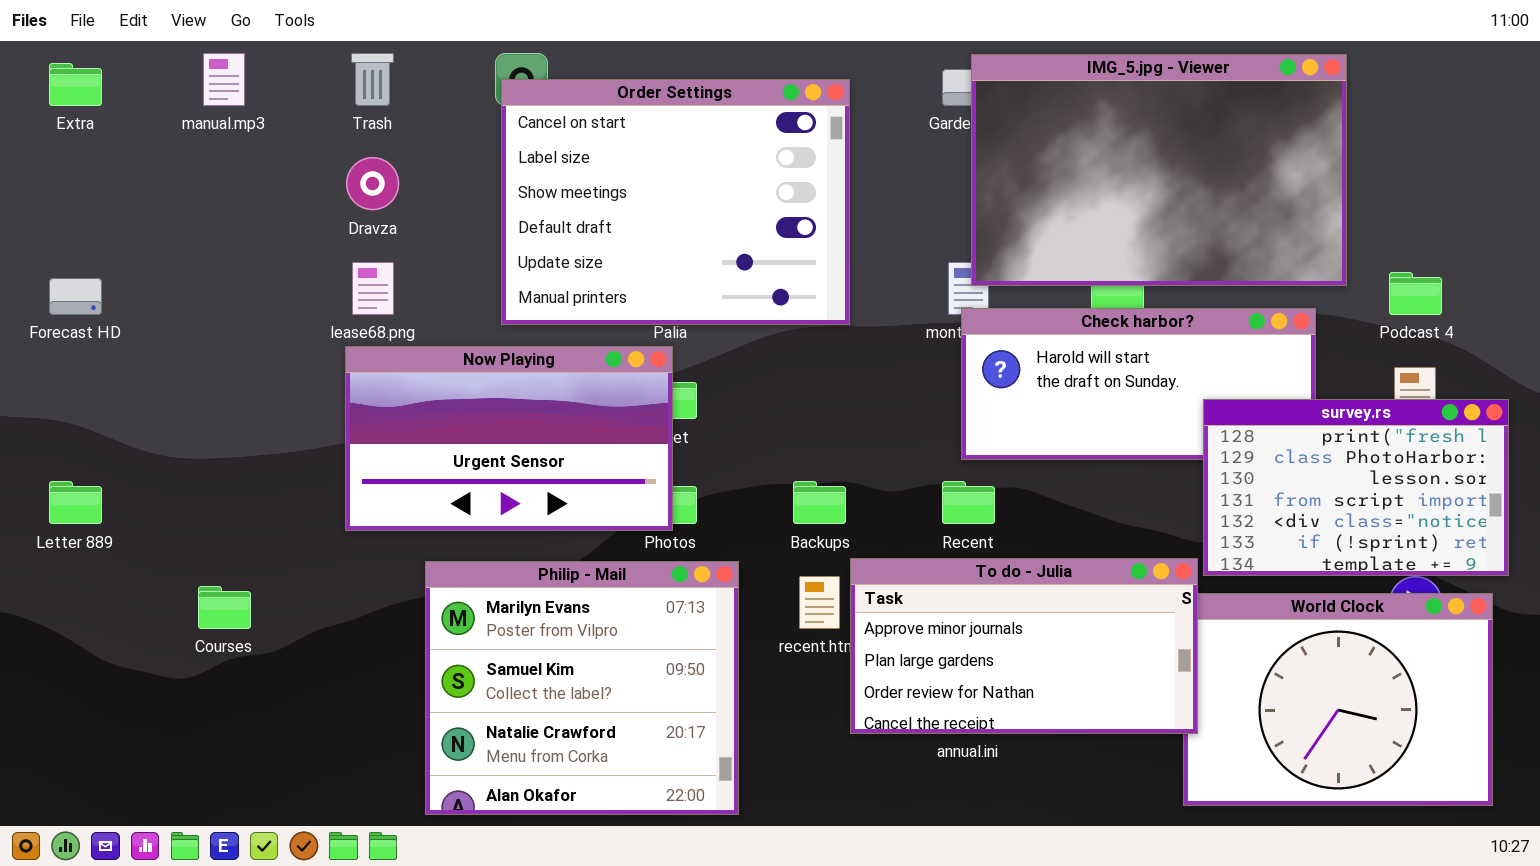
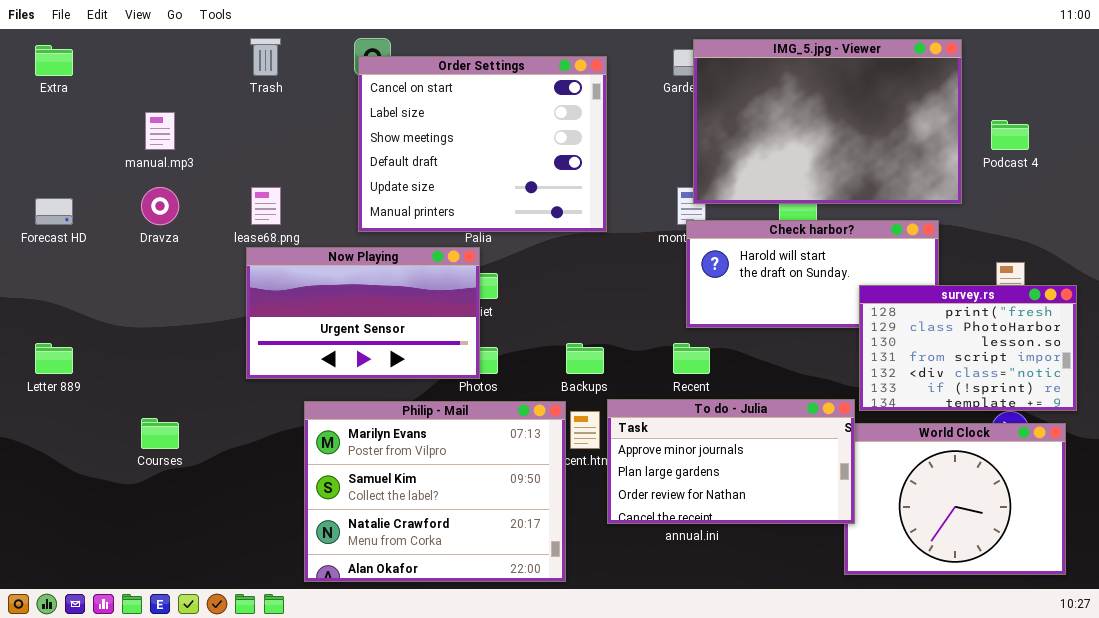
manual.mp3: [203,53,245,106] -> [145,112,175,150], moved
Dravza: [346,157,399,210] -> [141,187,179,225], moved
Podcast 4: [1389,272,1442,315] -> [991,120,1029,150], moved
Philip - Mail: [425,561,739,815] -> [304,401,566,582], resized

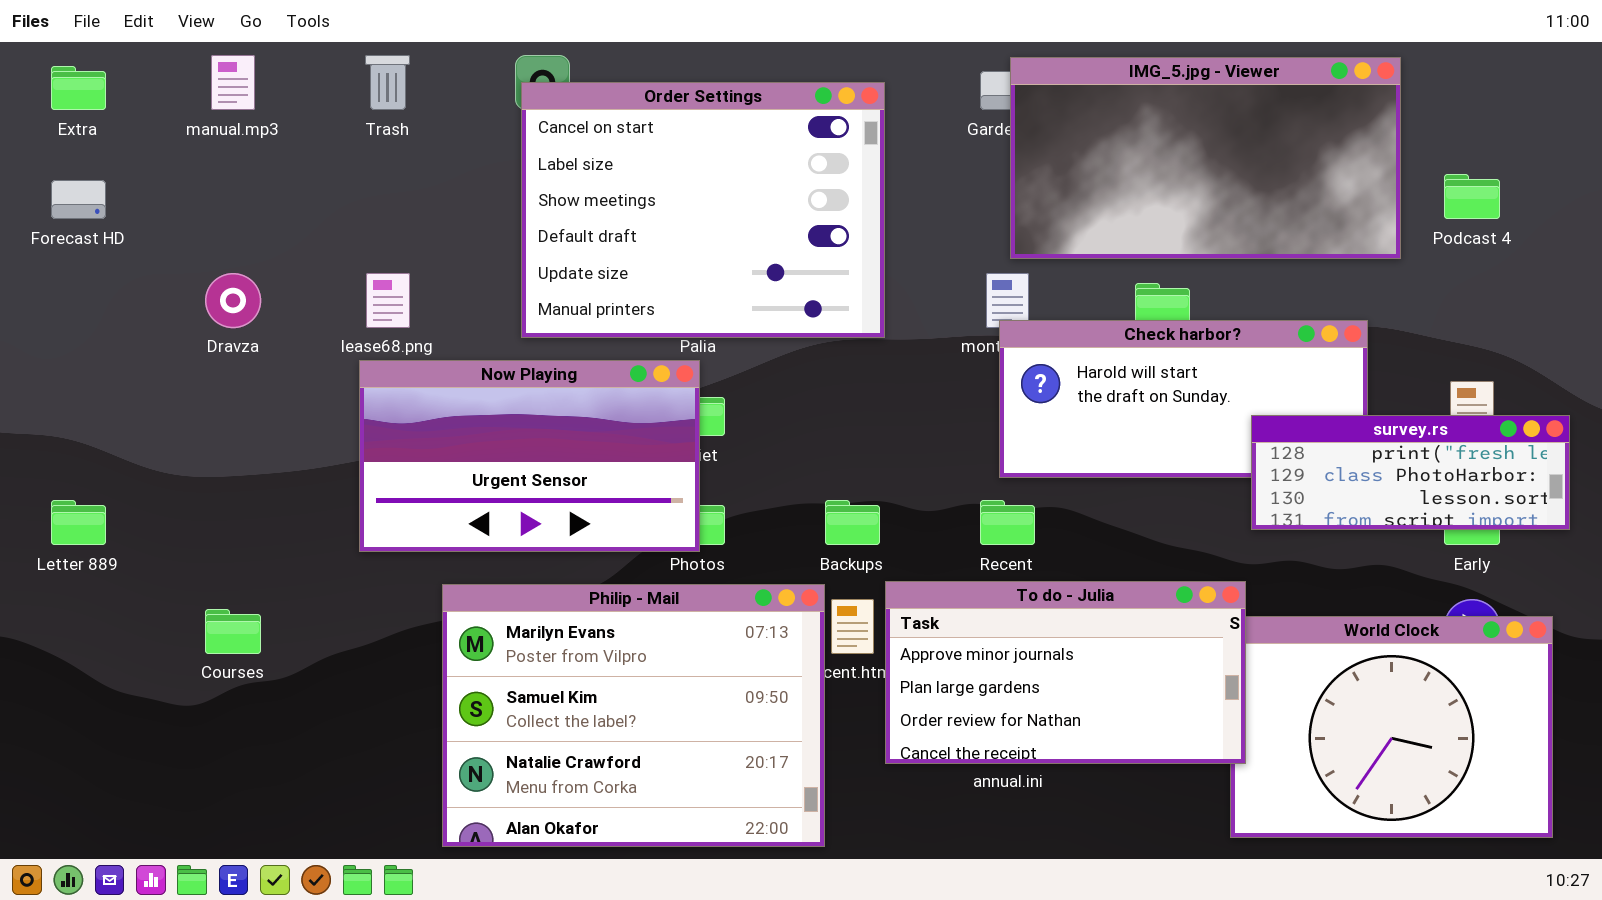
IMG_5.jpg - Viewer: [693,39,962,204] -> [1010,57,1401,259], resized
manual.mp3: [145,112,175,150] -> [211,55,255,110], moved
Forecast HD: [35,198,73,225] -> [51,180,106,219], moved
survey.rs: [859,285,1077,411] -> [1251,415,1570,530], resized

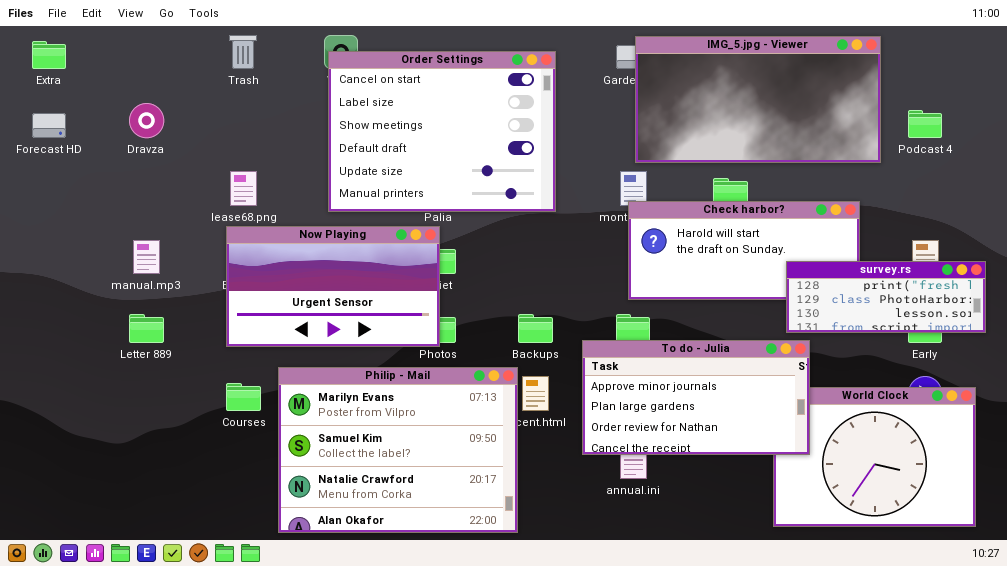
manual.mp3: [211,55,255,110] -> [133,240,160,274], moved
Dravza: [205,273,261,328] -> [129,103,164,138], moved
Letter 889: [51,500,106,545] -> [129,314,164,343], moved
To do - Julia: [885,581,1246,764] -> [582,340,810,455], moved
Courses: [205,609,261,654] -> [226,383,261,411], moved

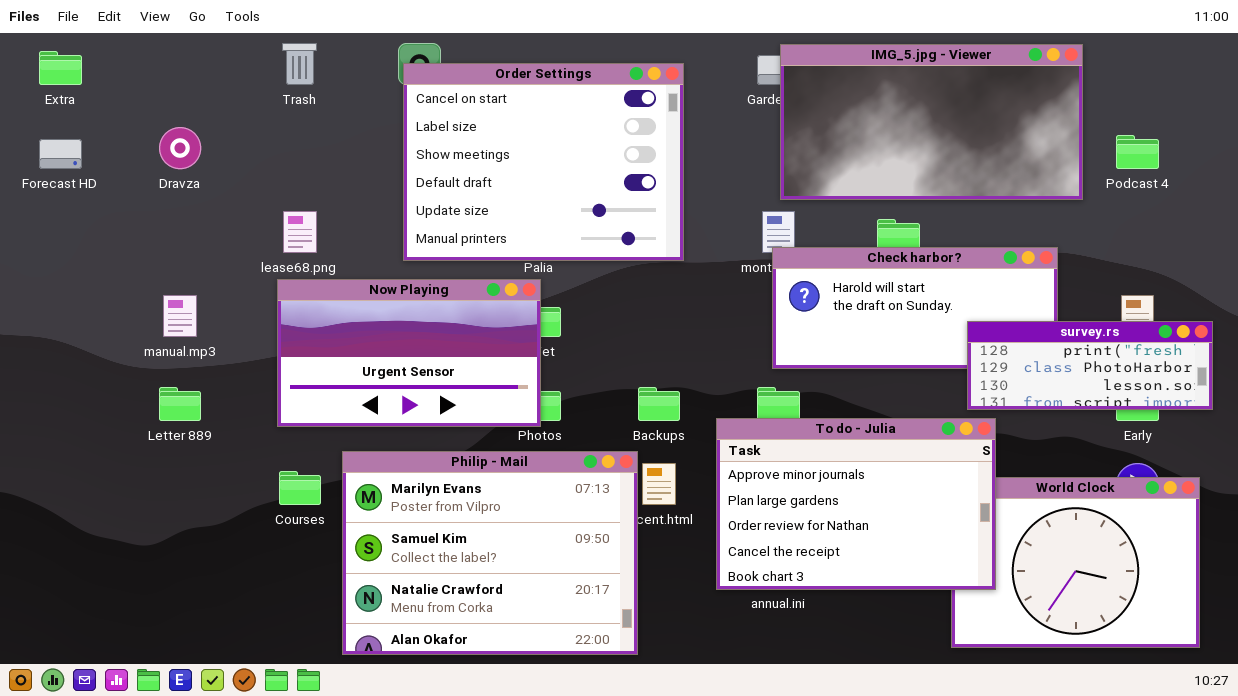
To do - Julia: [582,340,810,455] -> [716,418,996,590], resized

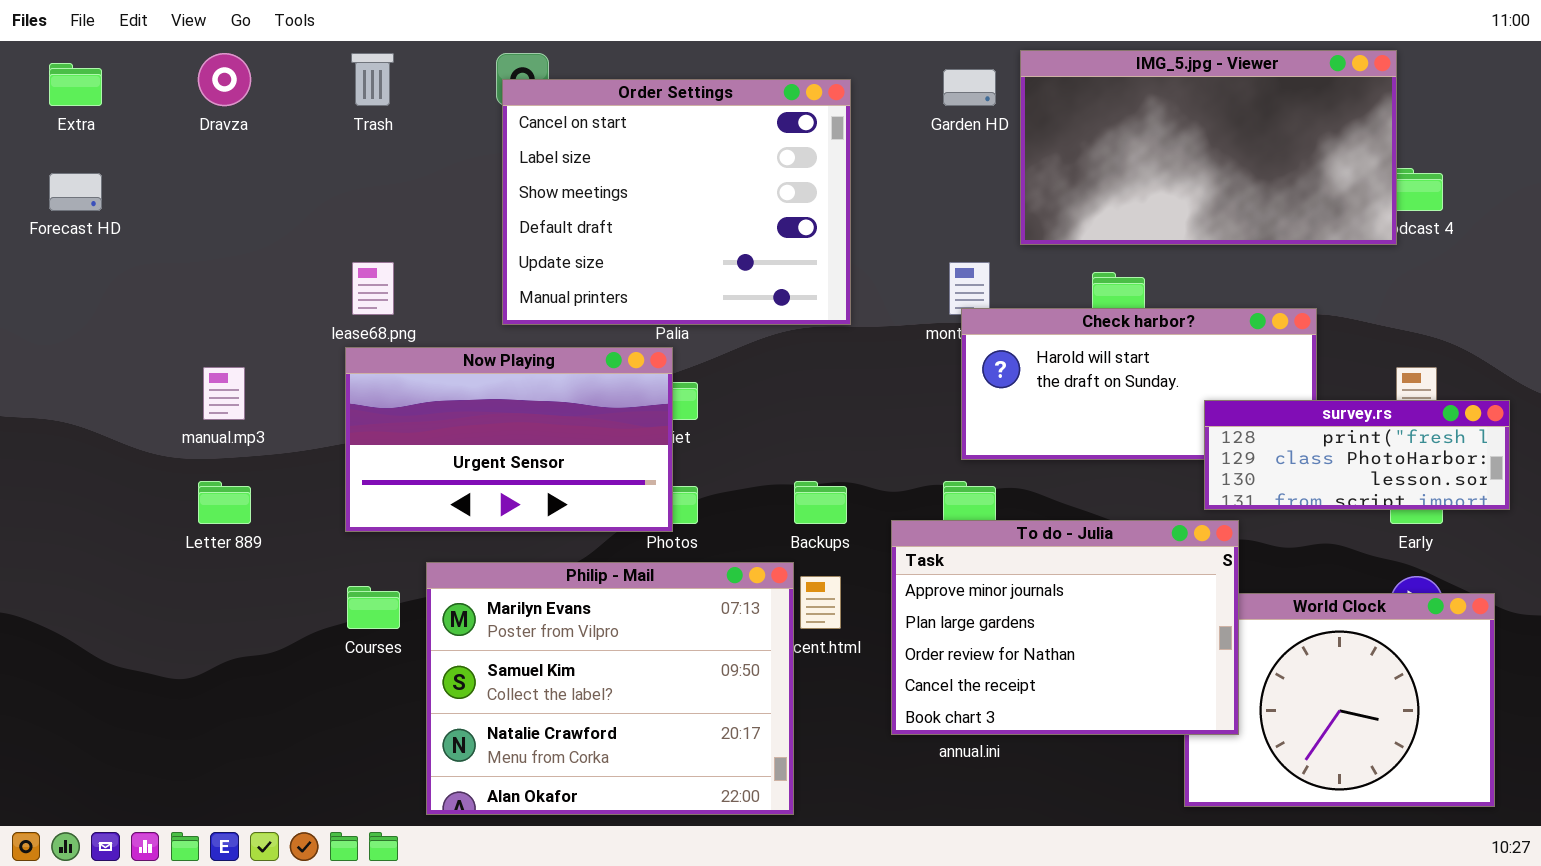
IMG_5.jpg - Viewer: [780,44,1083,200] -> [1020,50,1397,245], moved
Dravza: [159,127,201,169] -> [198,53,251,106], moved

